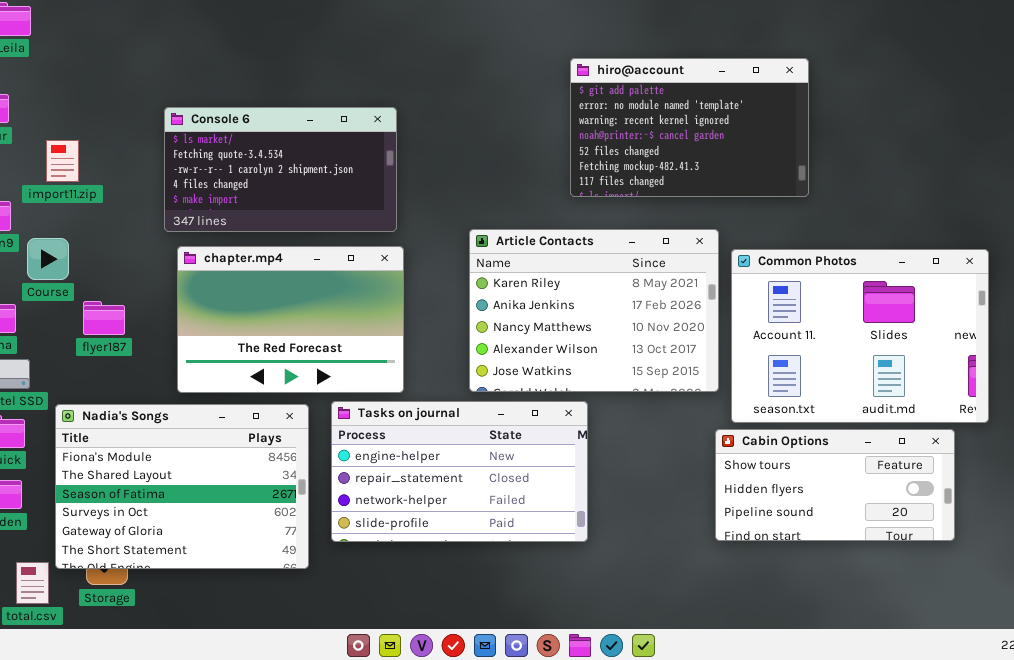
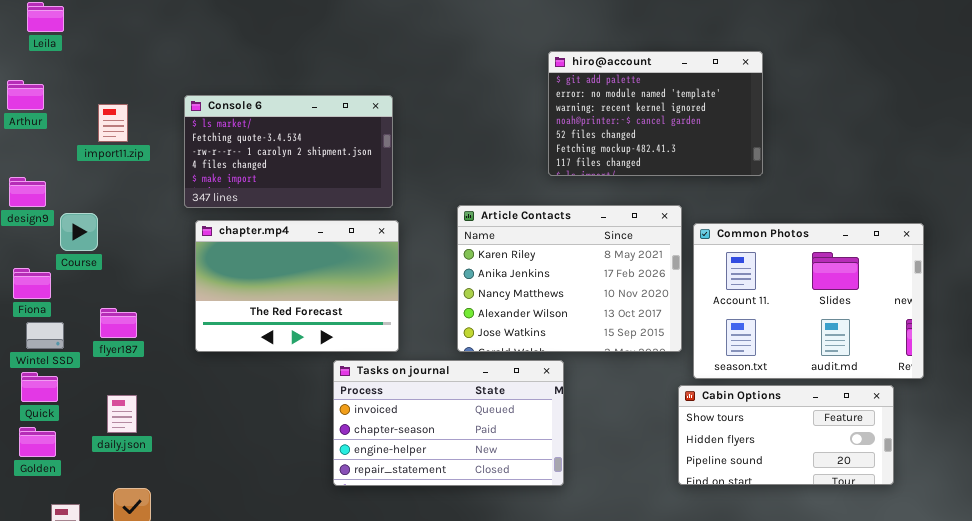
import11.zip: [46,140,79,182] -> [98,104,128,142], moved
flyer187: [83,301,125,335] -> [100,308,137,338], moved
Tasks on journal: [331,401,588,542] -> [333,360,564,486], scrolled up 2 rows
Nadia's Songs: [55,404,309,569] -> none, closed

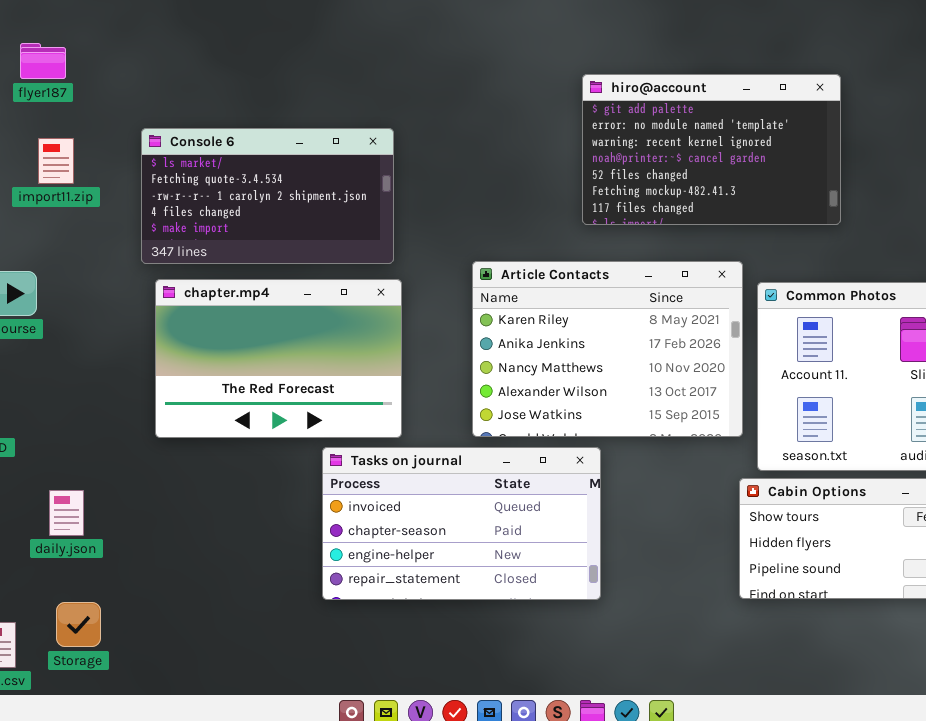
flyer187: [100,308,137,338] -> [20,43,66,79], moved

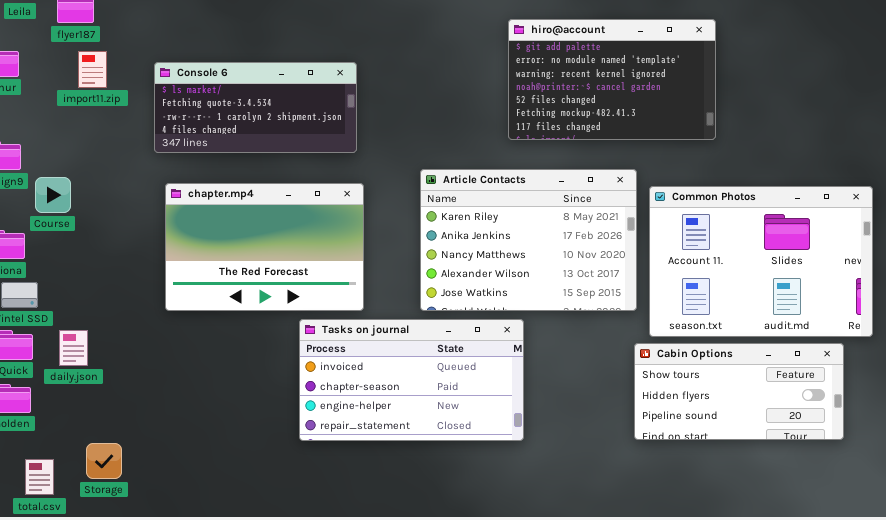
Console 6: [141,128,394,264] -> [154,62,357,153], resized
import11.zip: [38,138,74,184] -> [78,51,107,88], moved
daily.json: [49,490,84,536] -> [59,330,88,366], moved

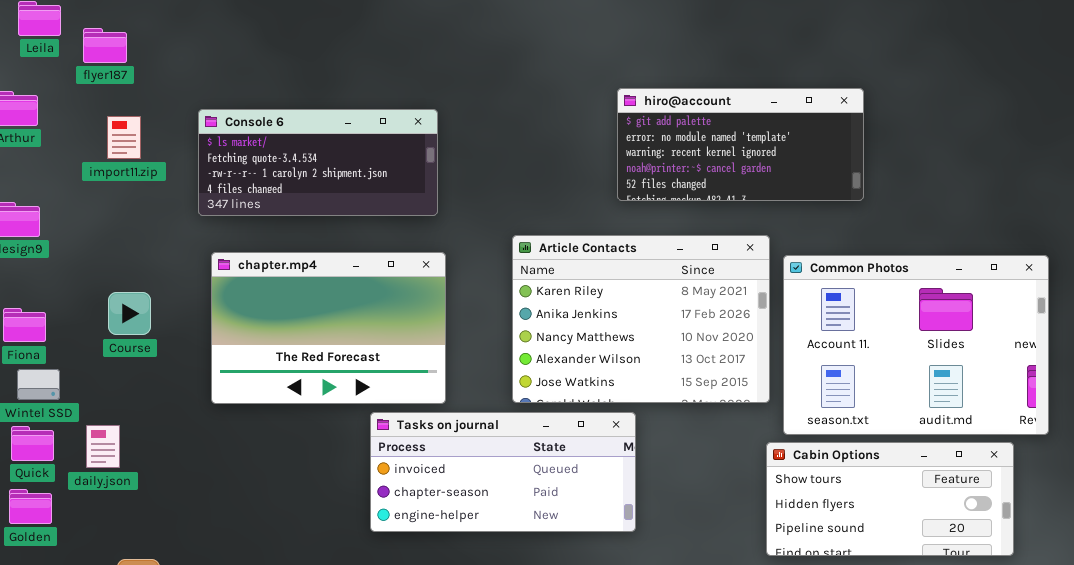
hiro@account: [508,19,716,140] -> [617,88,864,201], resized
import11.zip: [78,51,107,88] -> [107,116,141,159], moved
Course: [35,177,71,213] -> [108,292,151,335], moved
Tasks on journal: [299,319,524,441] -> [370,412,636,532], resized

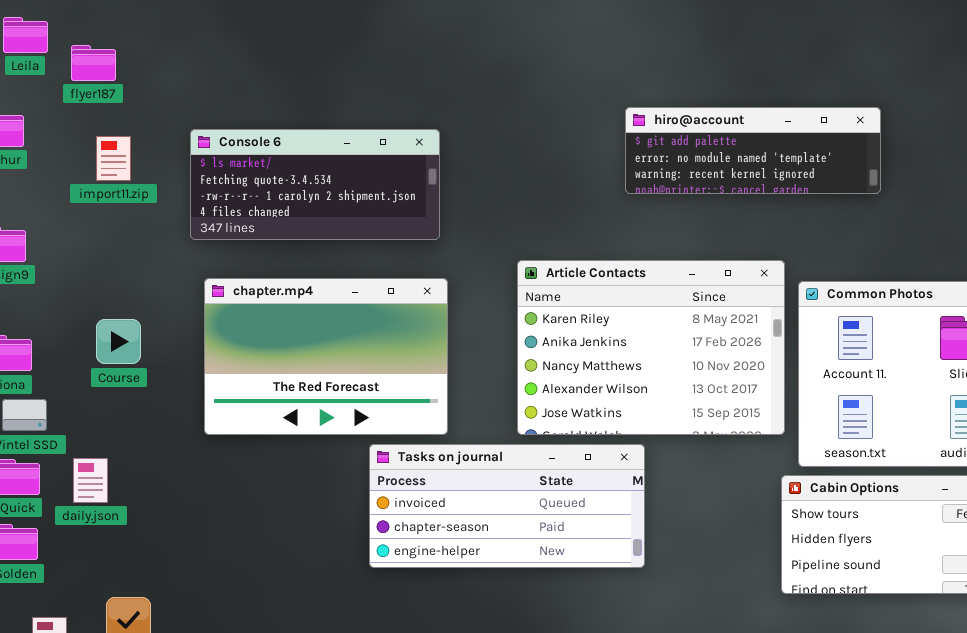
hiro@account: [617,88,864,201] -> [625,107,881,194], resized

